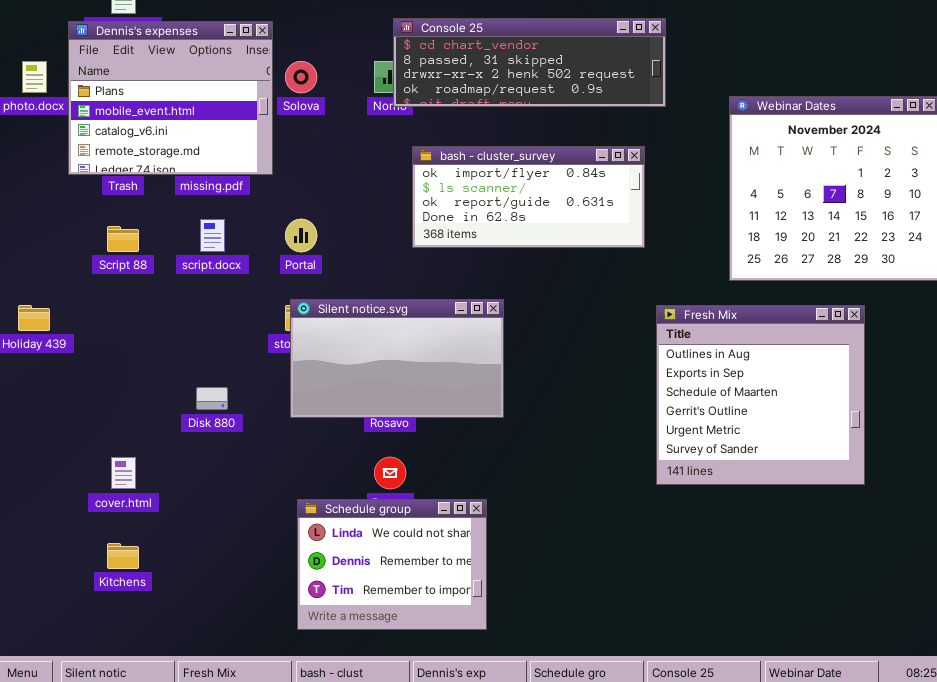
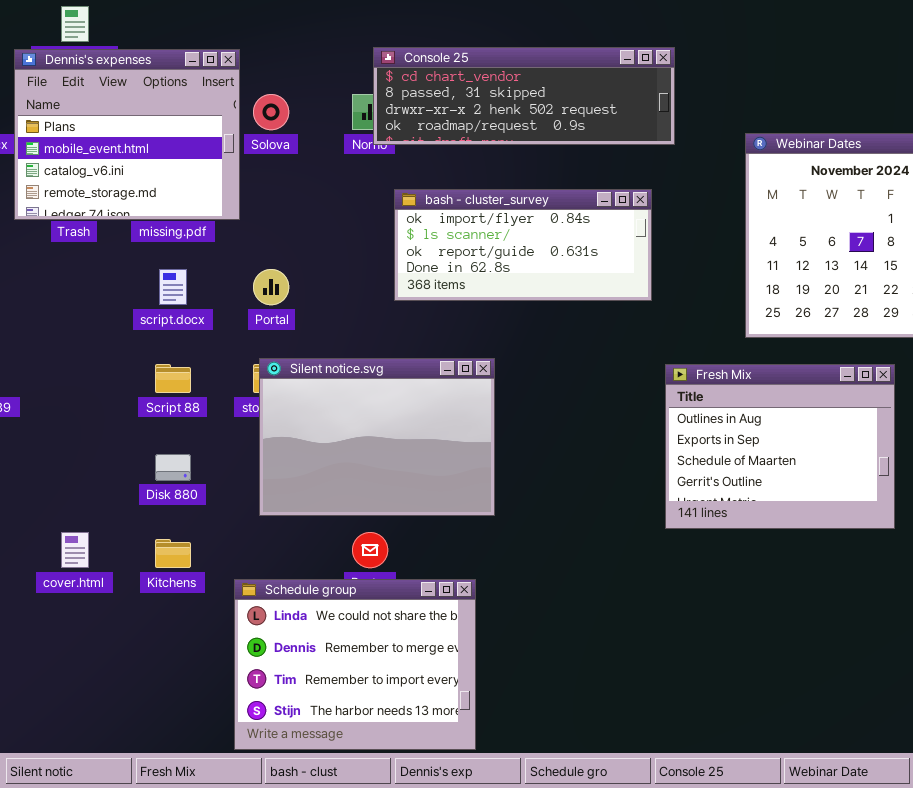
Script 88: [107,226,139,252] -> [155,364,191,393], moved
Silent notice.svg: [290,299,504,418] -> [259,358,495,516], resized
Fresh Mix: [656,305,865,485] -> [665,364,895,529], resized
Schedule group: [297,499,487,630] -> [234,579,476,750], resized
Kitchens: [107,543,139,569] -> [155,539,191,568], moved

